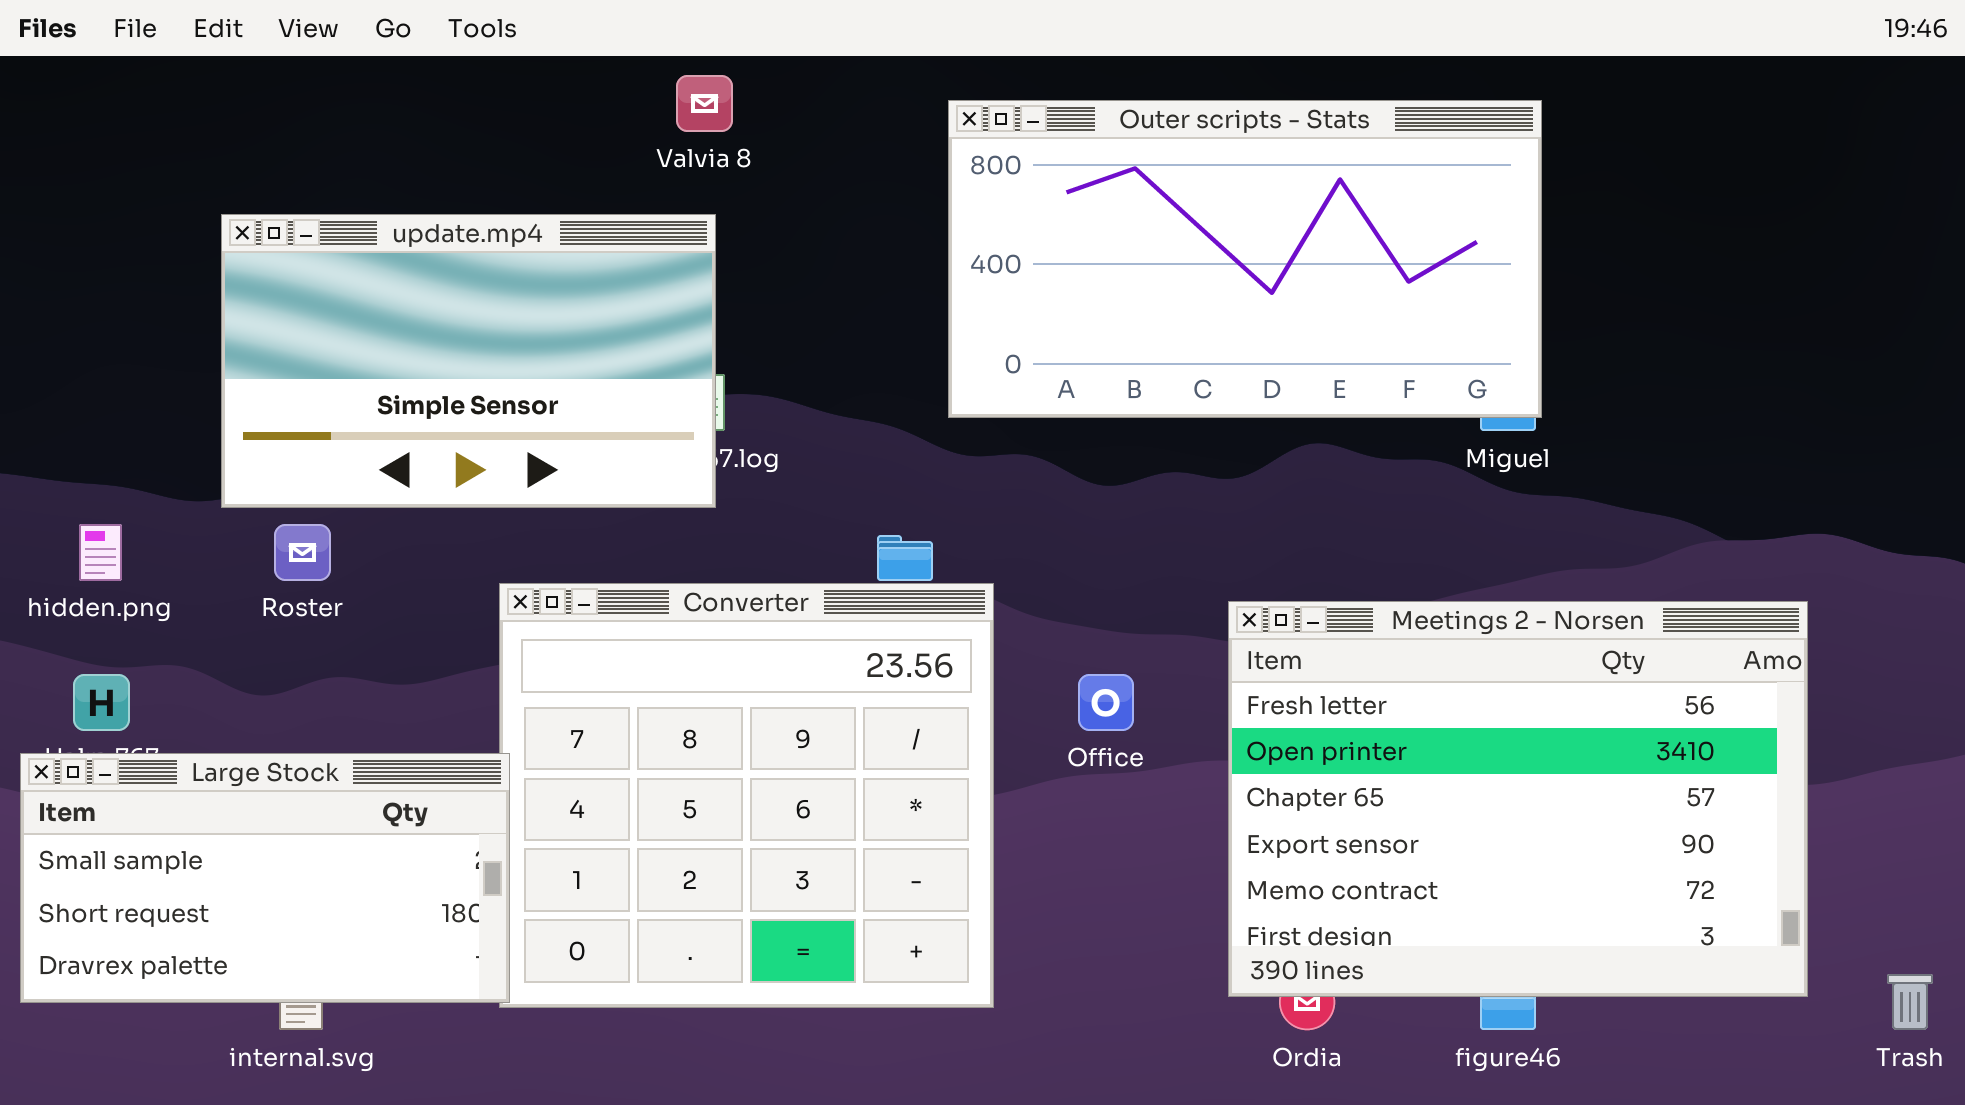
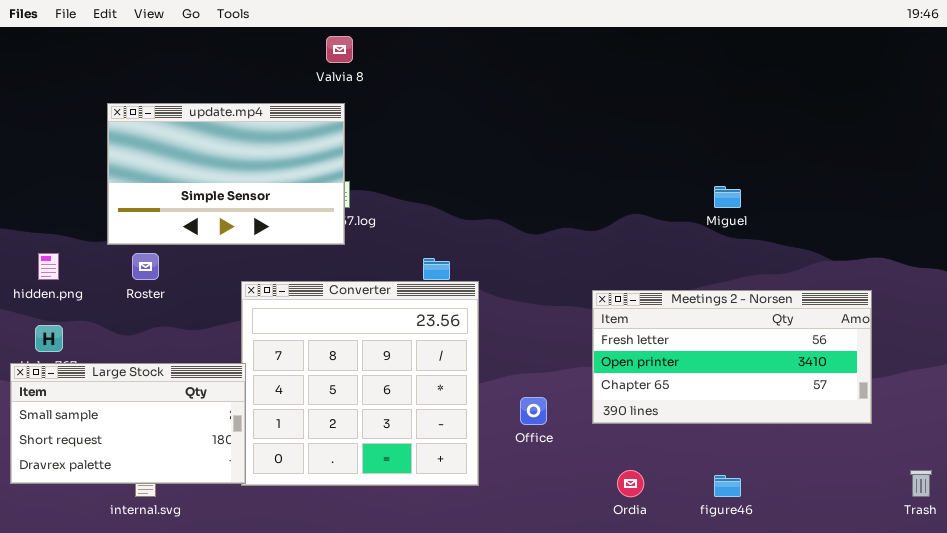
Outer scripts - Stats: [948,100,1542,418] -> none, closed
Meetings 2 - Norsen: [1228,601,1808,997] -> [592,290,872,424], resized
Office: [1078,674,1134,731] -> [520,397,547,425], moved

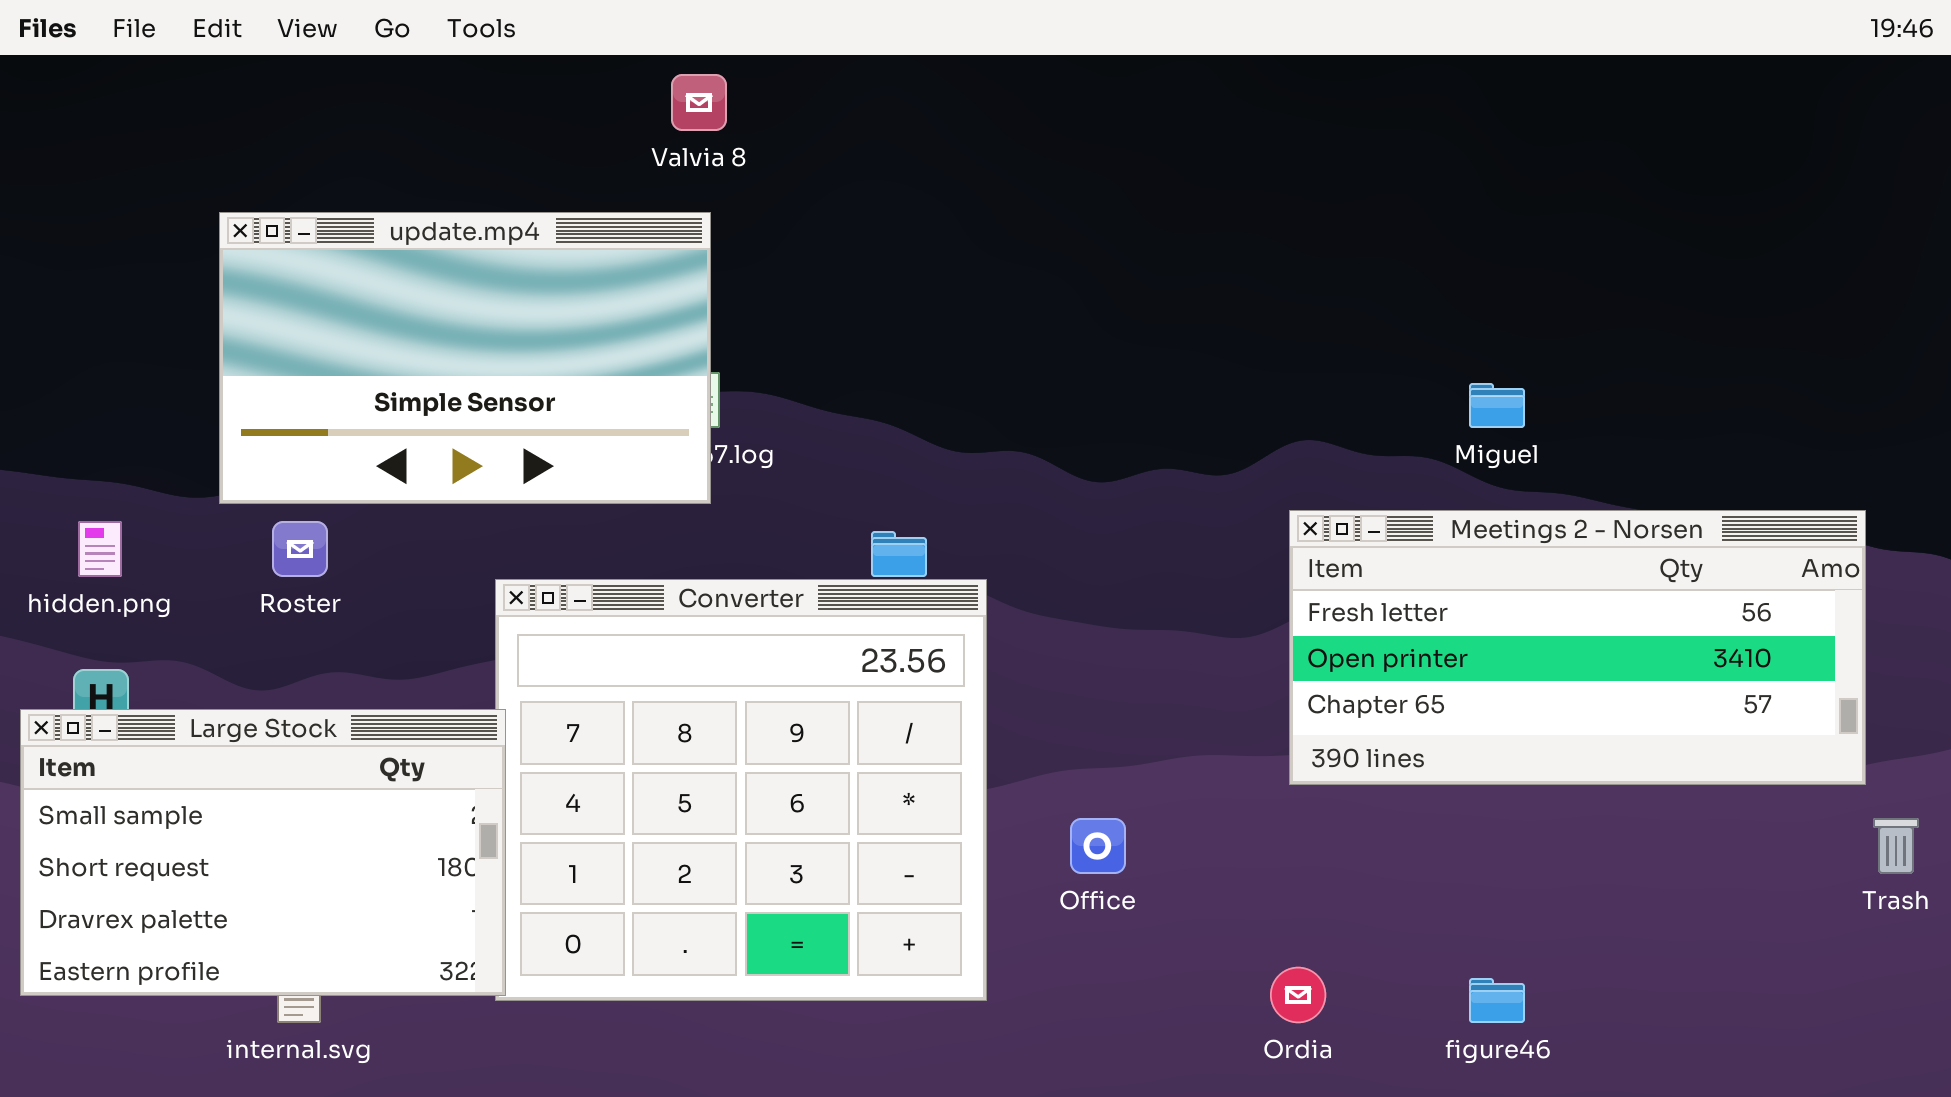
Meetings 2 - Norsen: [592,290,872,424] -> [1289,510,1866,785], moved
Large Stock: [10,363,246,484] -> [20,709,506,996], resized
Trash: [910,470,932,497] -> [1873,818,1919,874], moved

